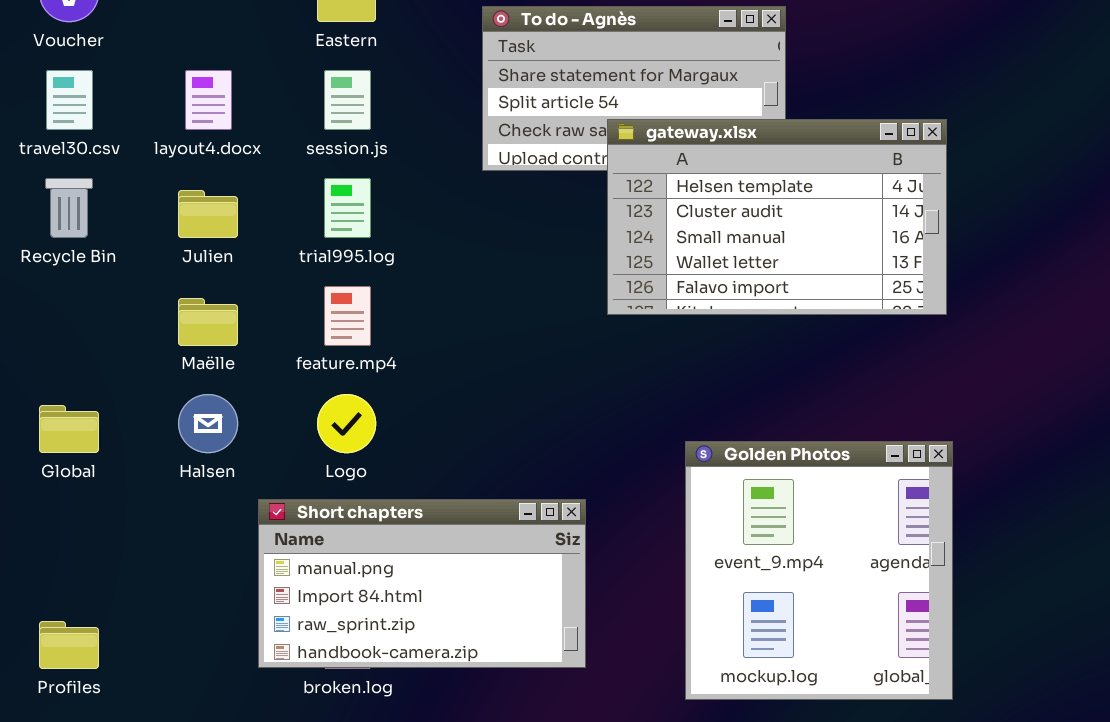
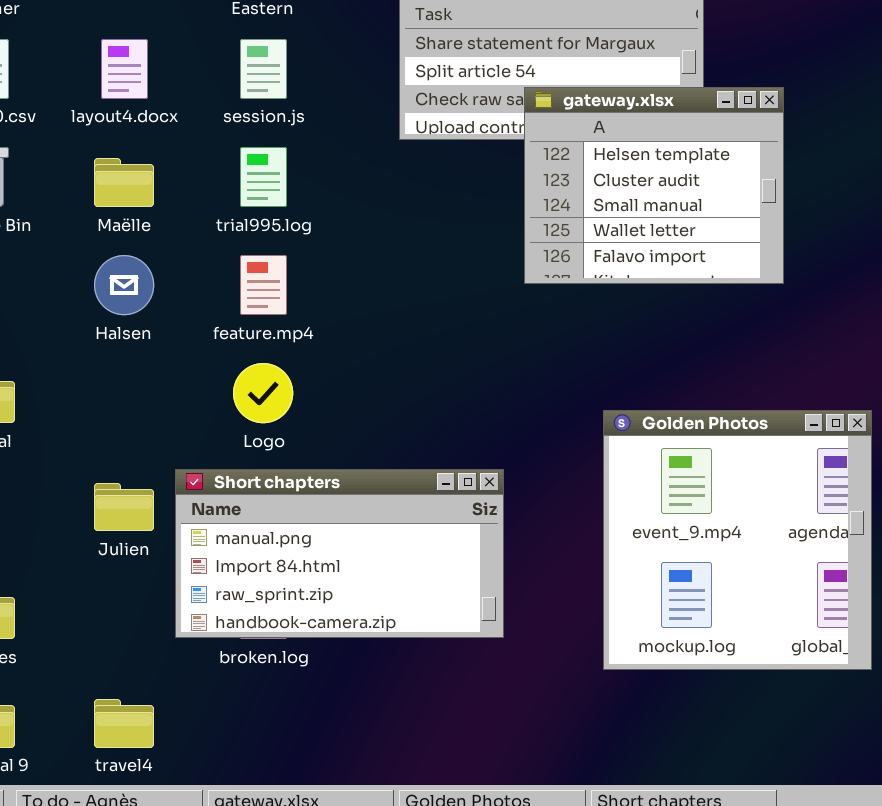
gateway.xlsx: [607,119,947,315] -> [524,87,784,284], resized
Julien: [178,190,238,238] -> [94,483,154,531], moved
Maëlle: [178,298,238,346] -> [94,158,154,207], moved
Halsen: [178,394,238,453] -> [94,255,154,315], moved

